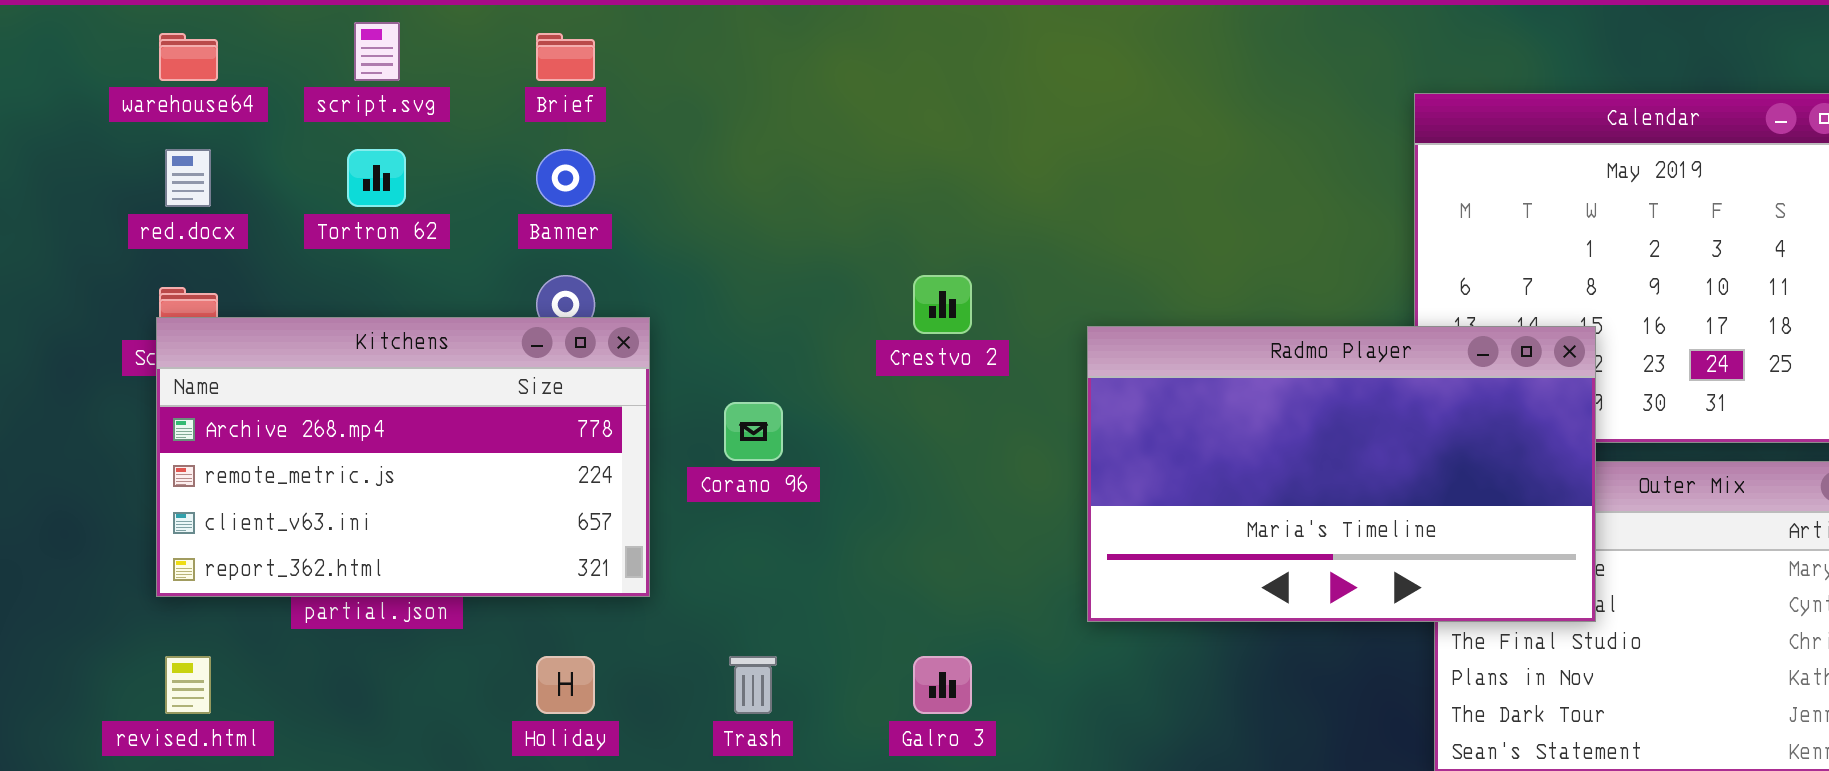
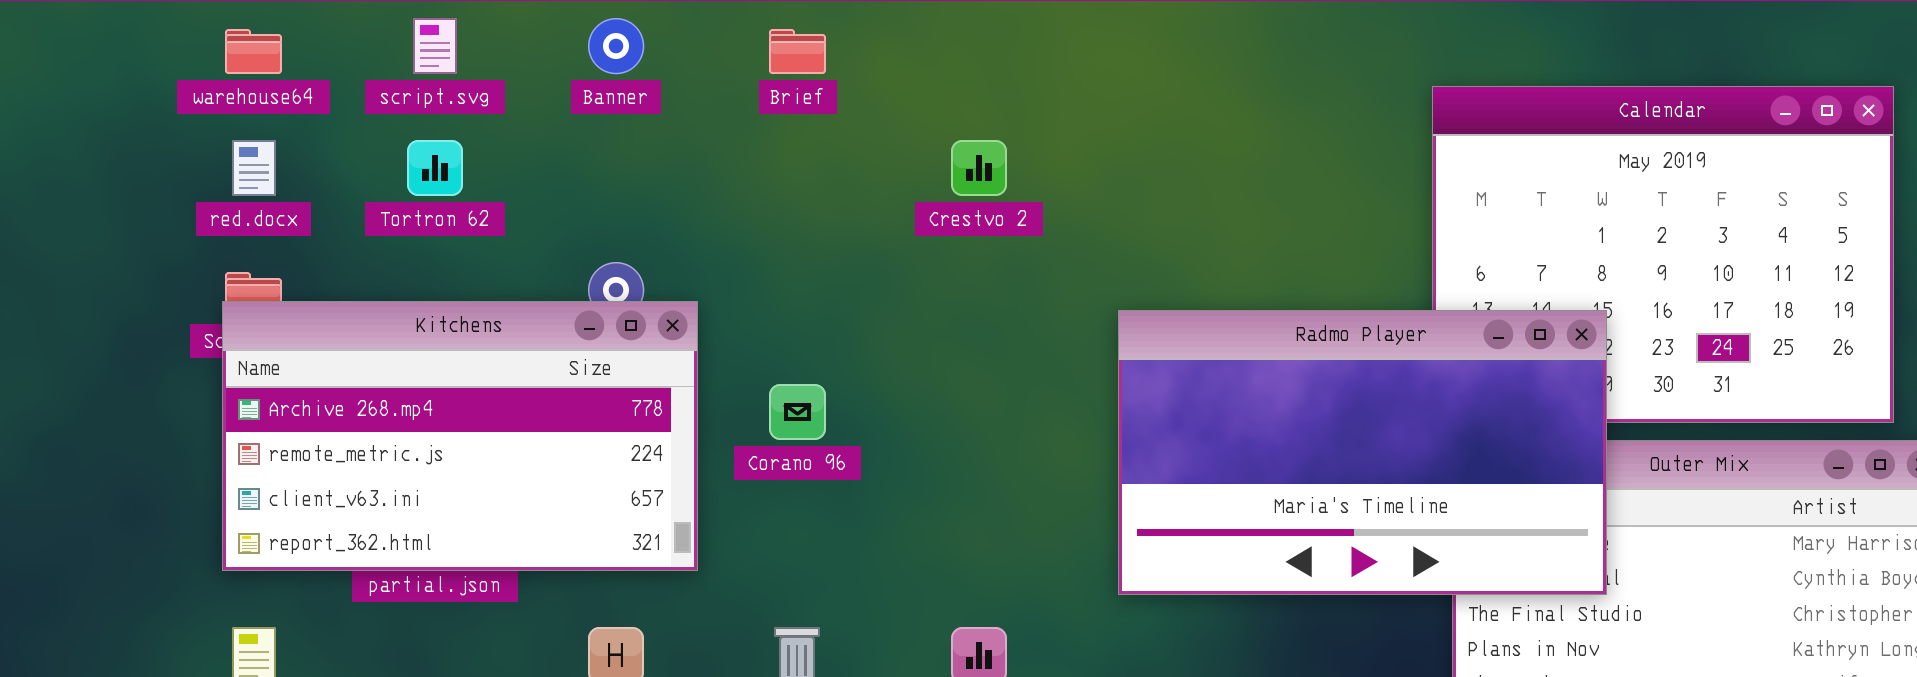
Brief: [536,33,595,81] -> [769,29,826,74], moved
Banner: [536,149,595,207] -> [588,18,644,74], moved
Crestvo 2: [913,275,972,334] -> [951,140,1007,196], moved

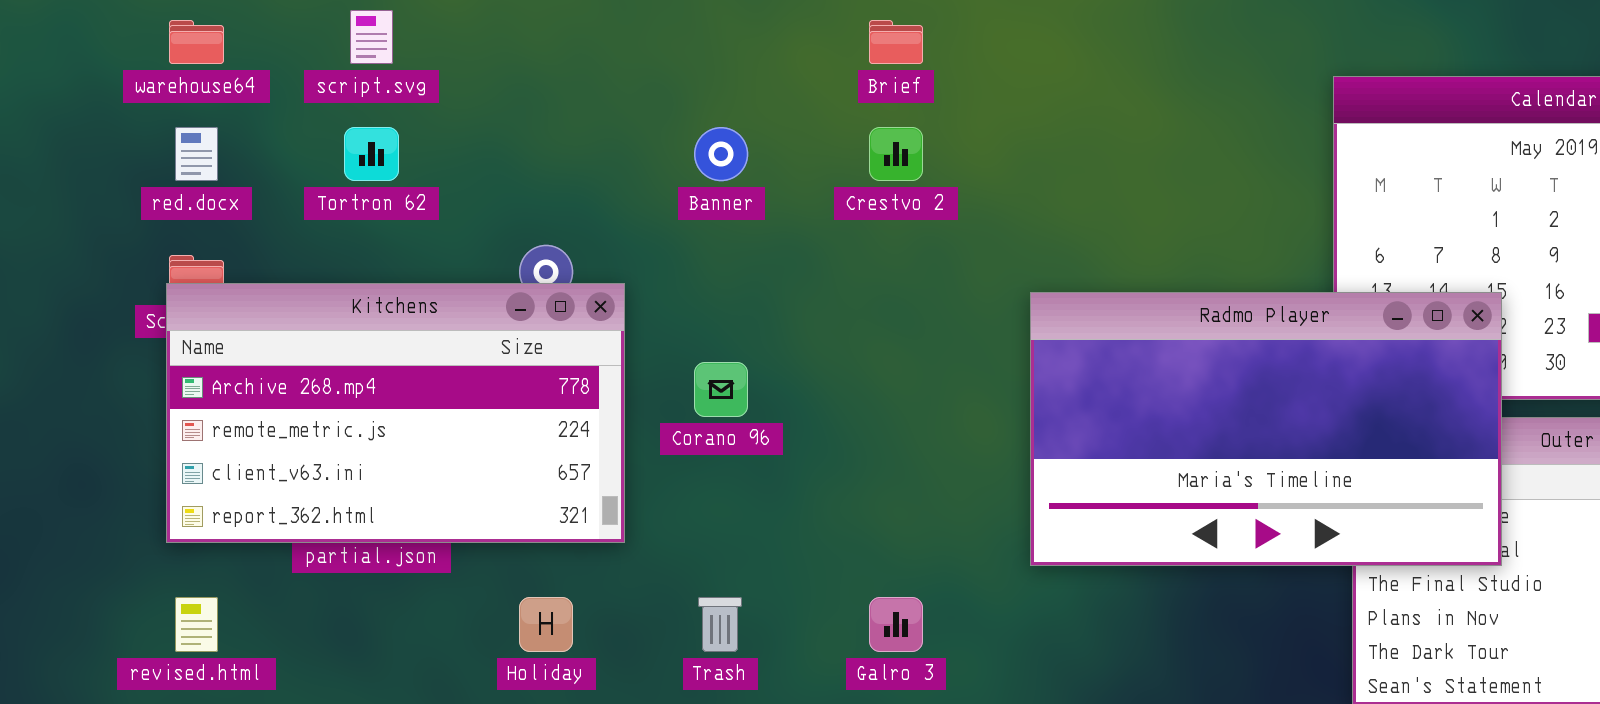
Banner: [588,18,644,74] -> [694,127,748,181], moved
Brief: [769,29,826,74] -> [869,20,923,64], moved

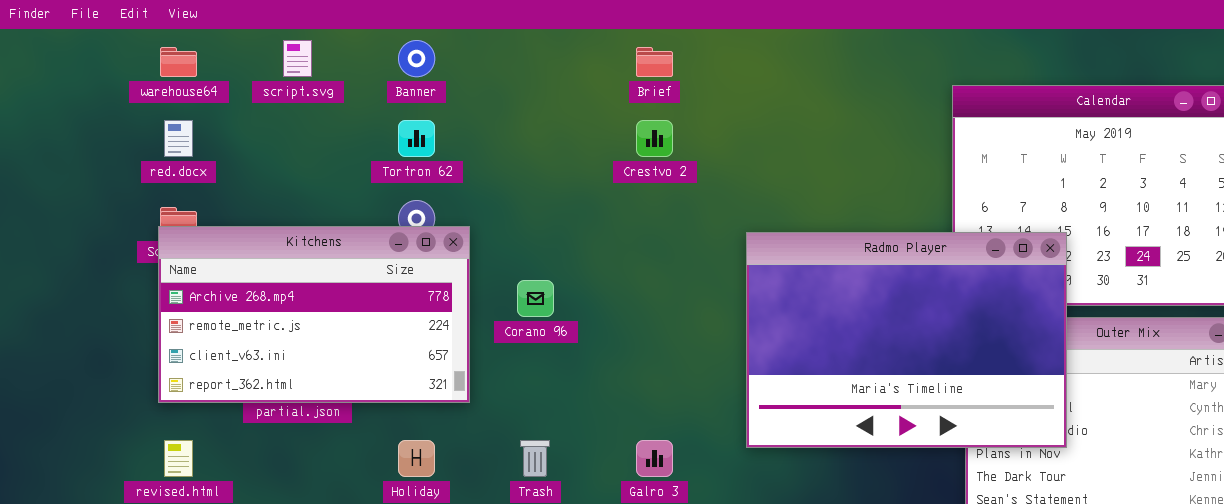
Tortron 62: [344,127,399,181] -> [398,120,435,157], moved
Banner: [694,127,748,181] -> [398,40,435,77], moved
Radmo Player: [1030,292,1502,566] -> [746,232,1067,448], resized

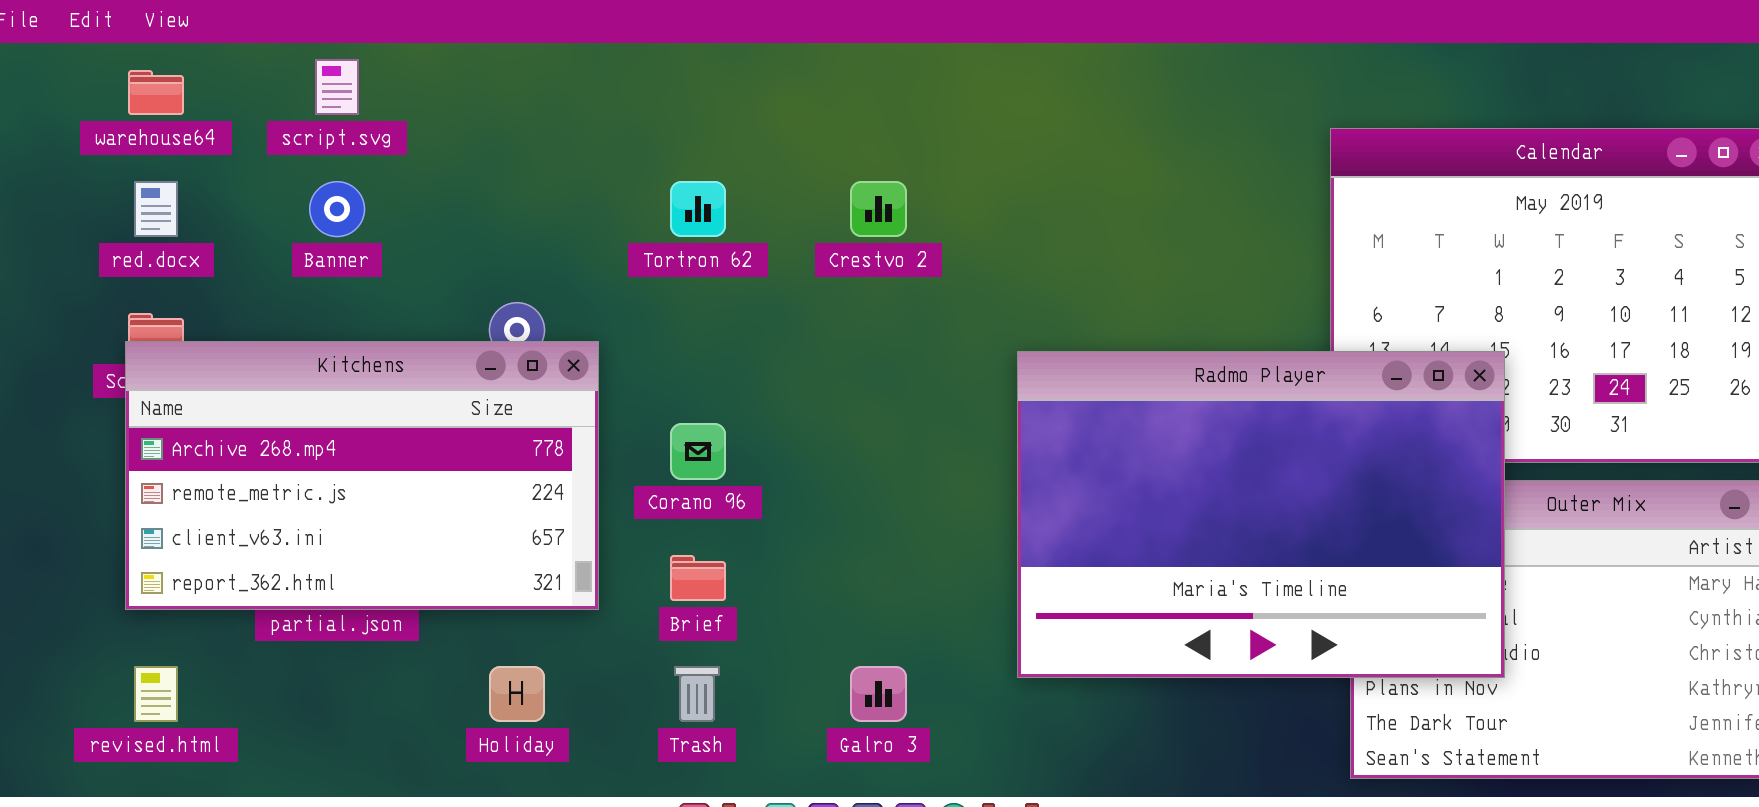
Banner: [398,40,435,77] -> [309,181,365,237], moved
Brief: [636,47,673,77] -> [670,555,726,601], moved
Tortron 62: [398,120,435,157] -> [670,181,726,237], moved

